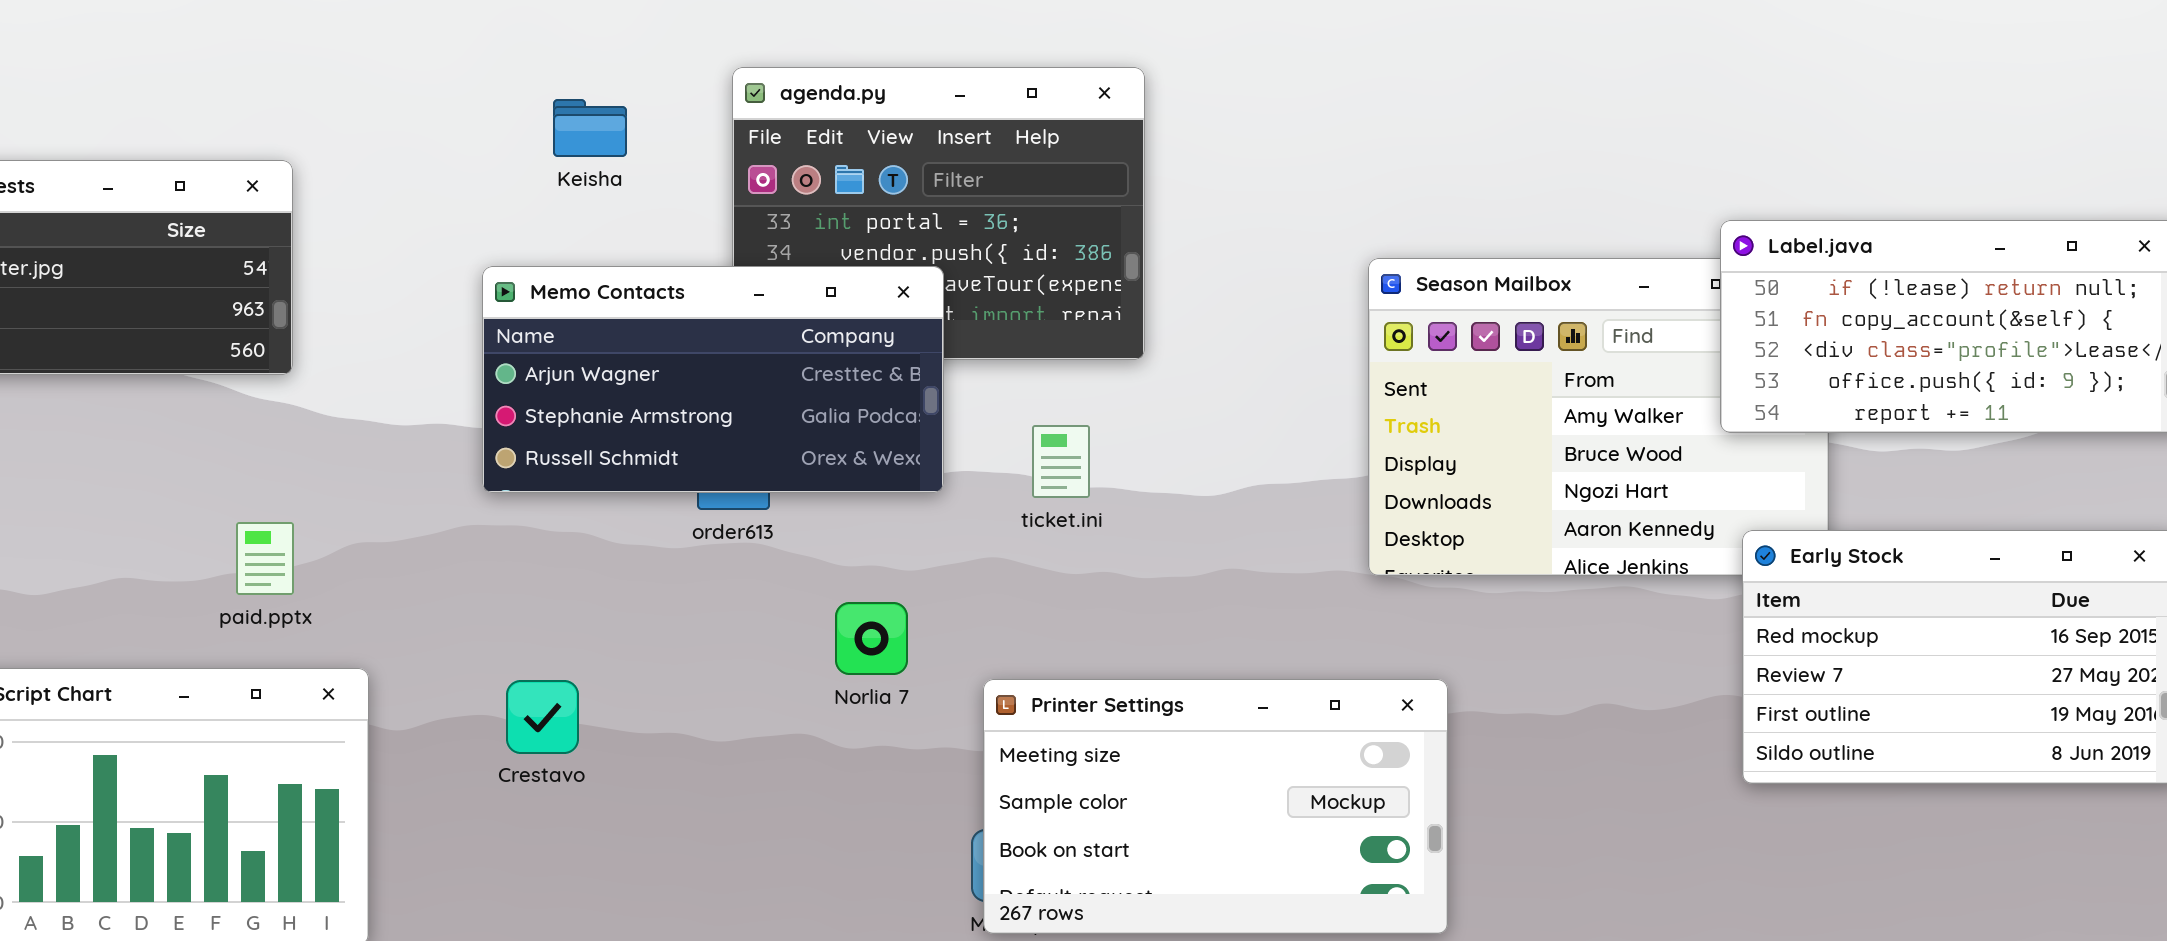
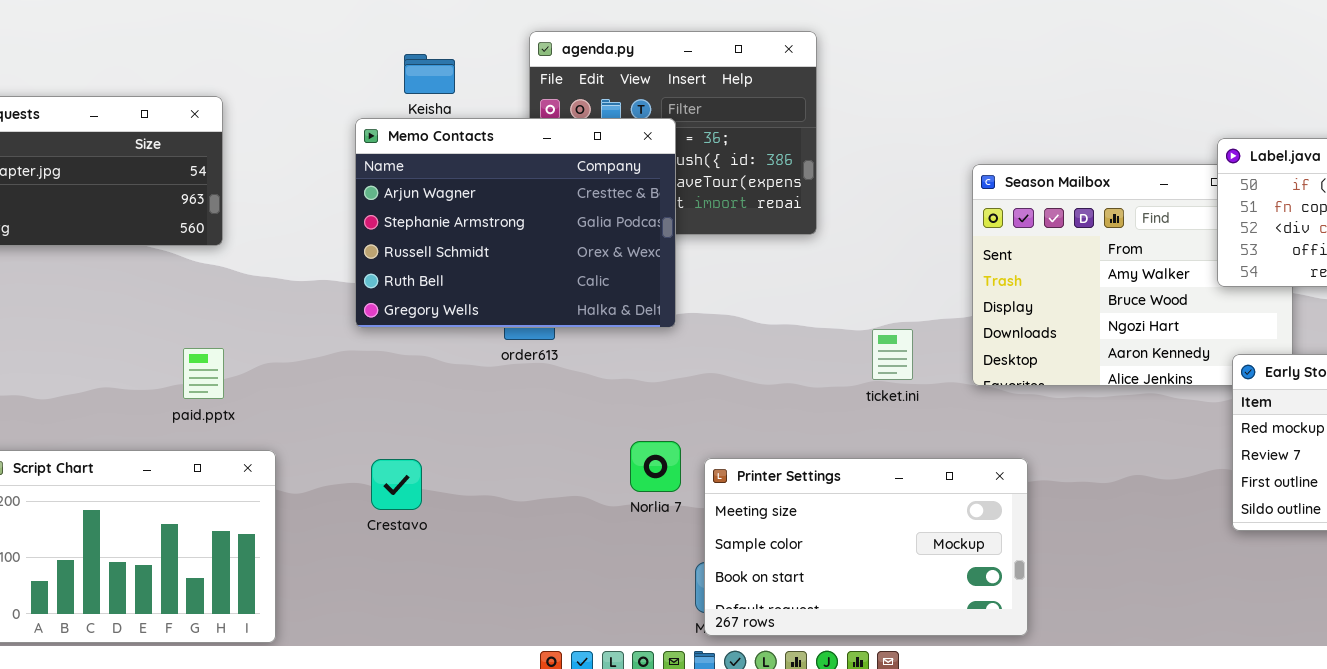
Memo Contacts: [482,266,944,493] -> [355,118,676,328], resized
ticket.ini: [1032,425,1090,498] -> [872,329,913,380], moved
Norlia 7: [835,602,908,675] -> [630,441,681,492], moved

